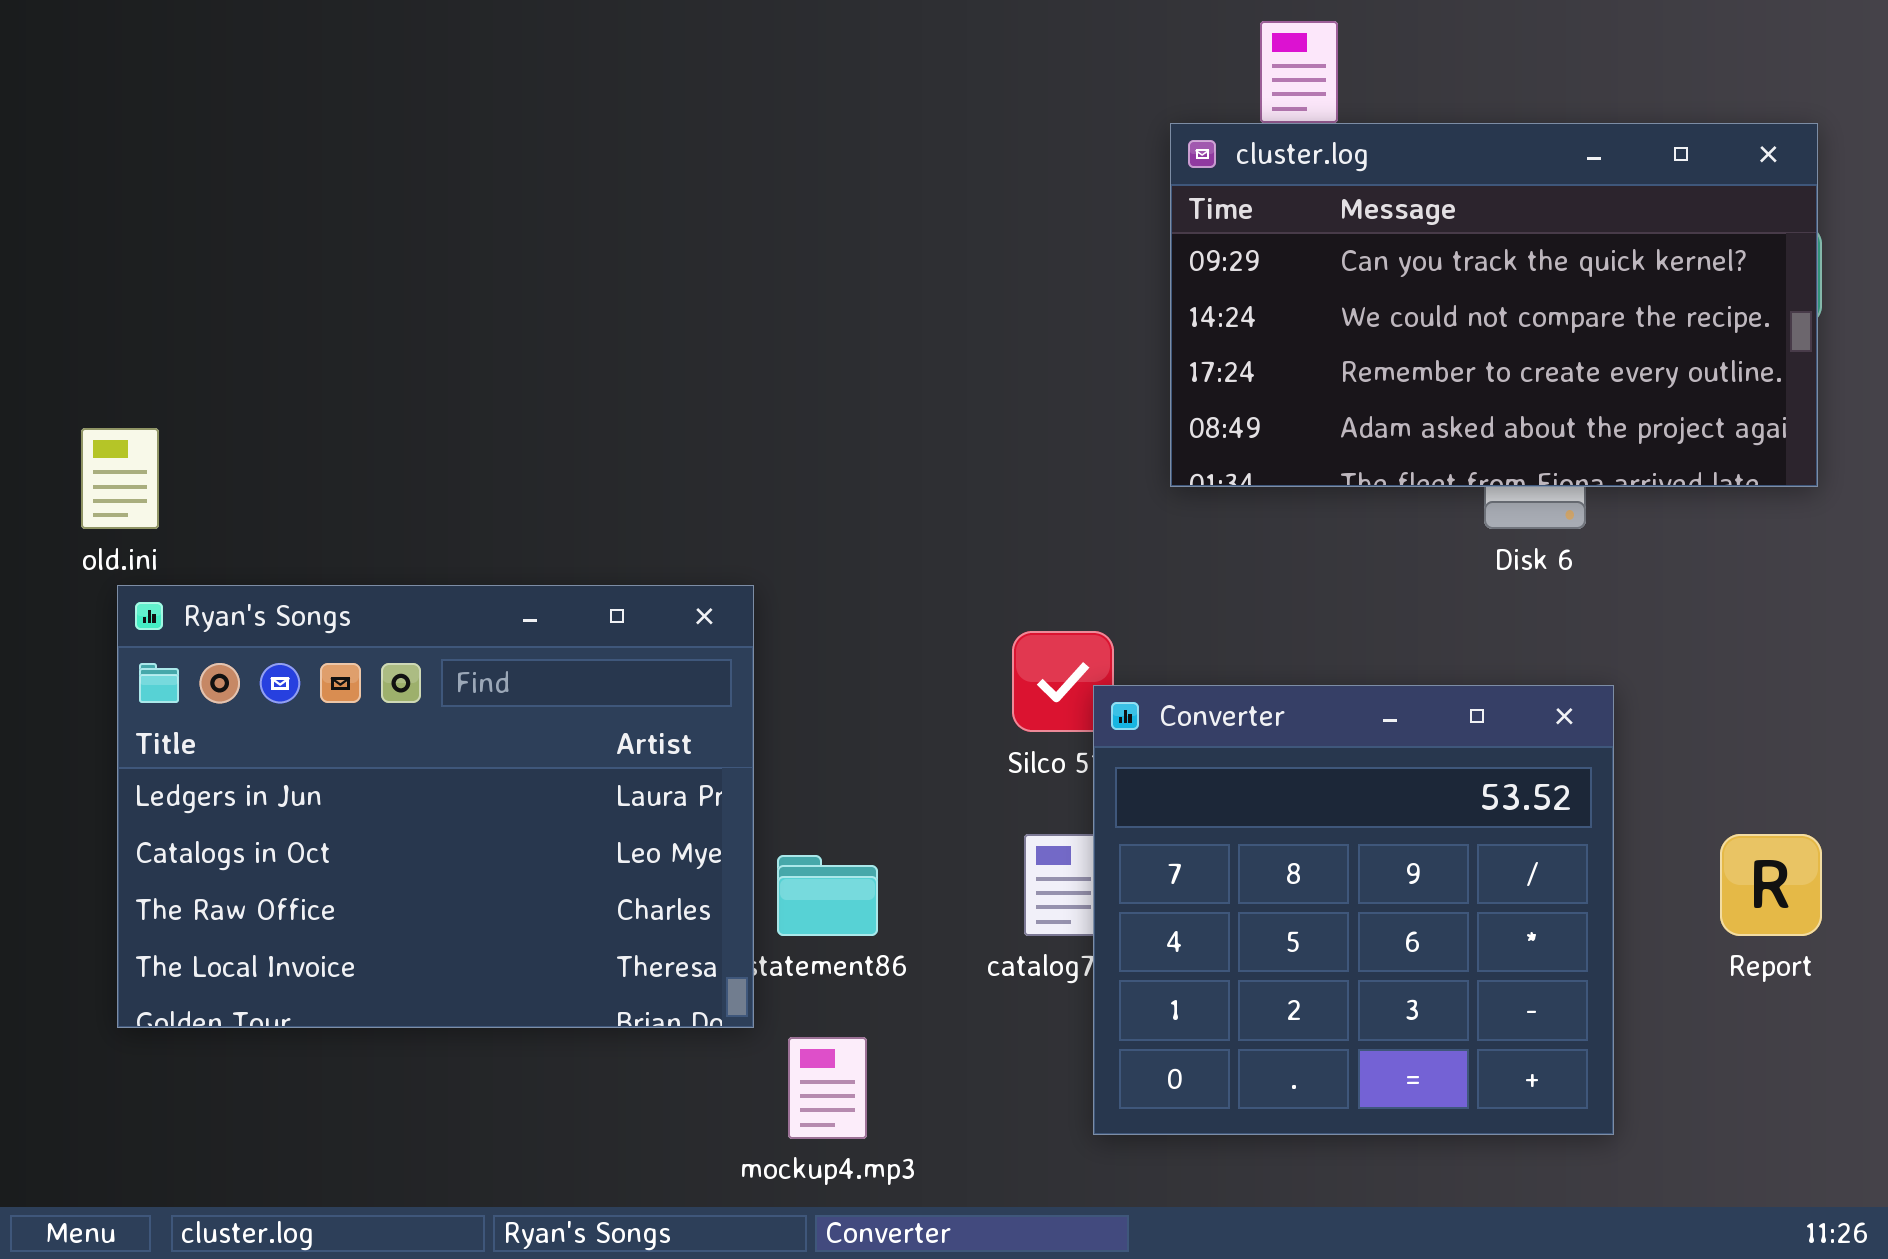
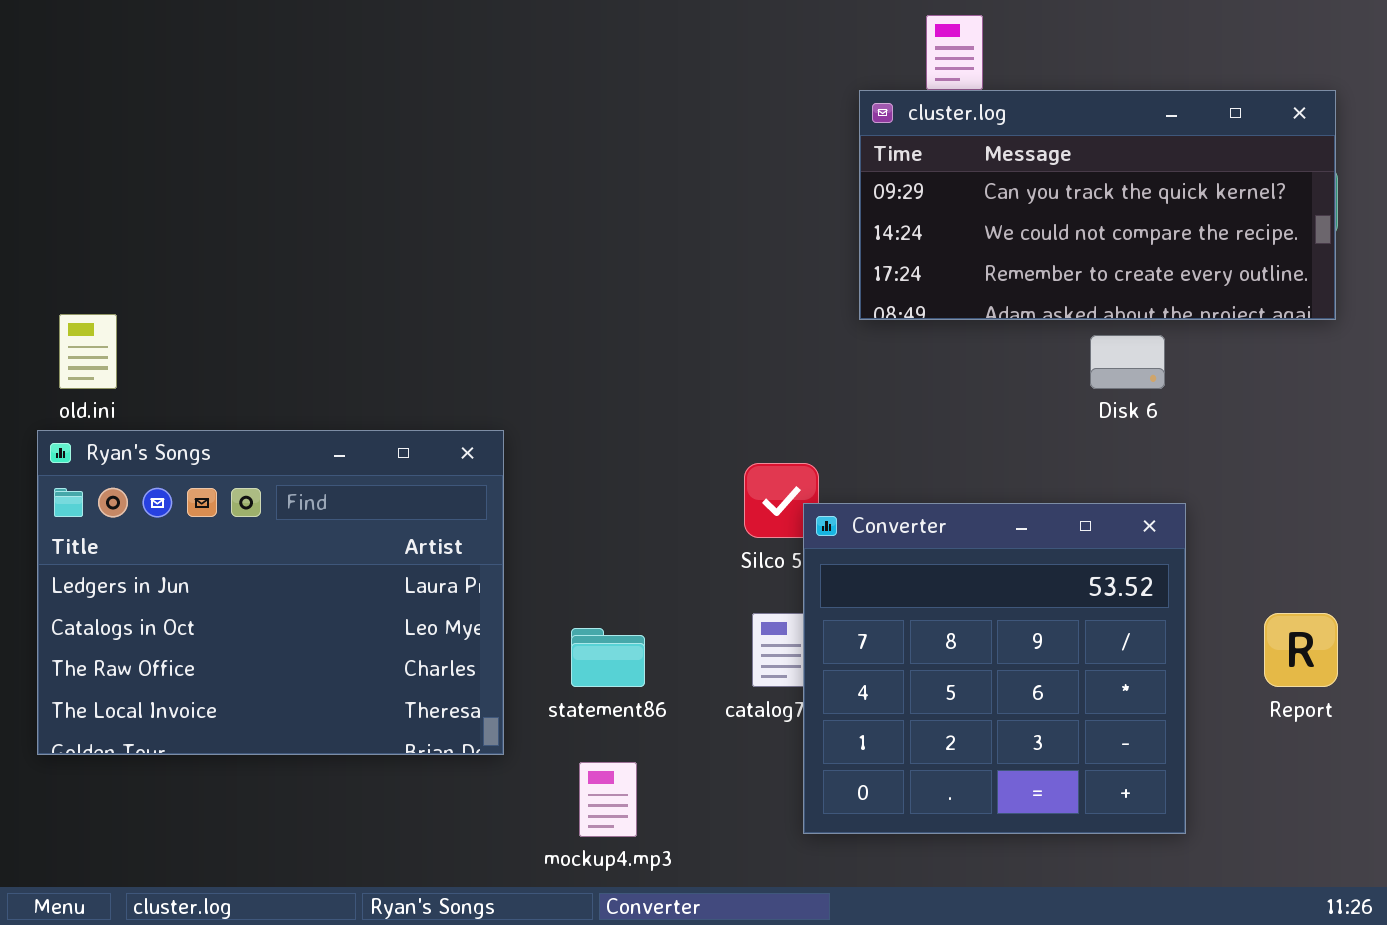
cluster.log: [1170,123,1818,487] -> [859,90,1336,320], resized
Ryan's Songs: [117,585,754,1028] -> [37,430,504,755], moved

